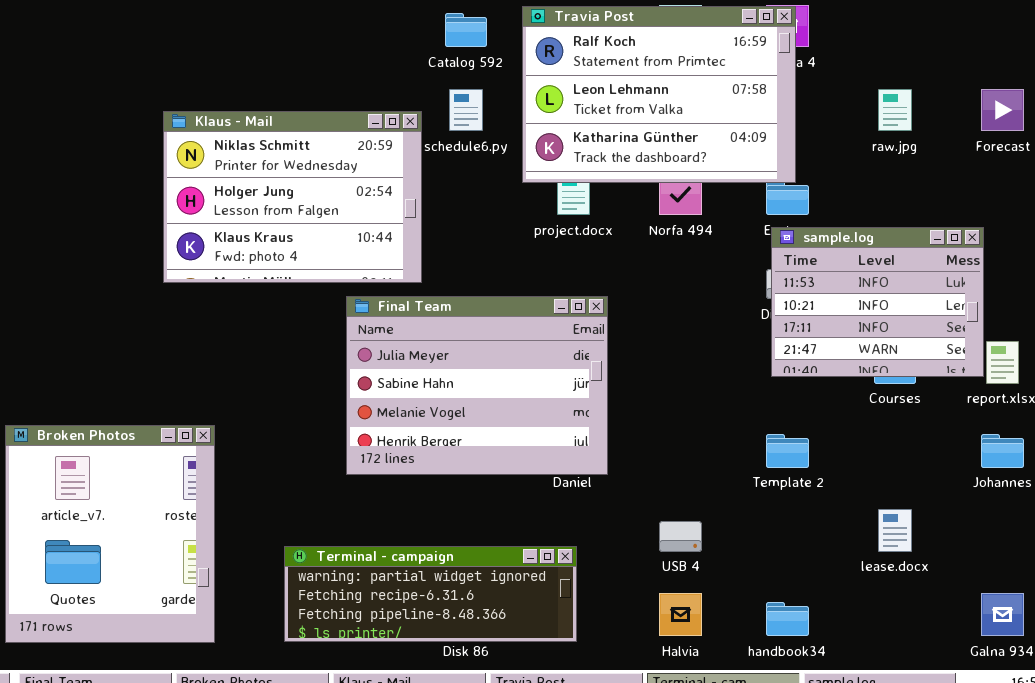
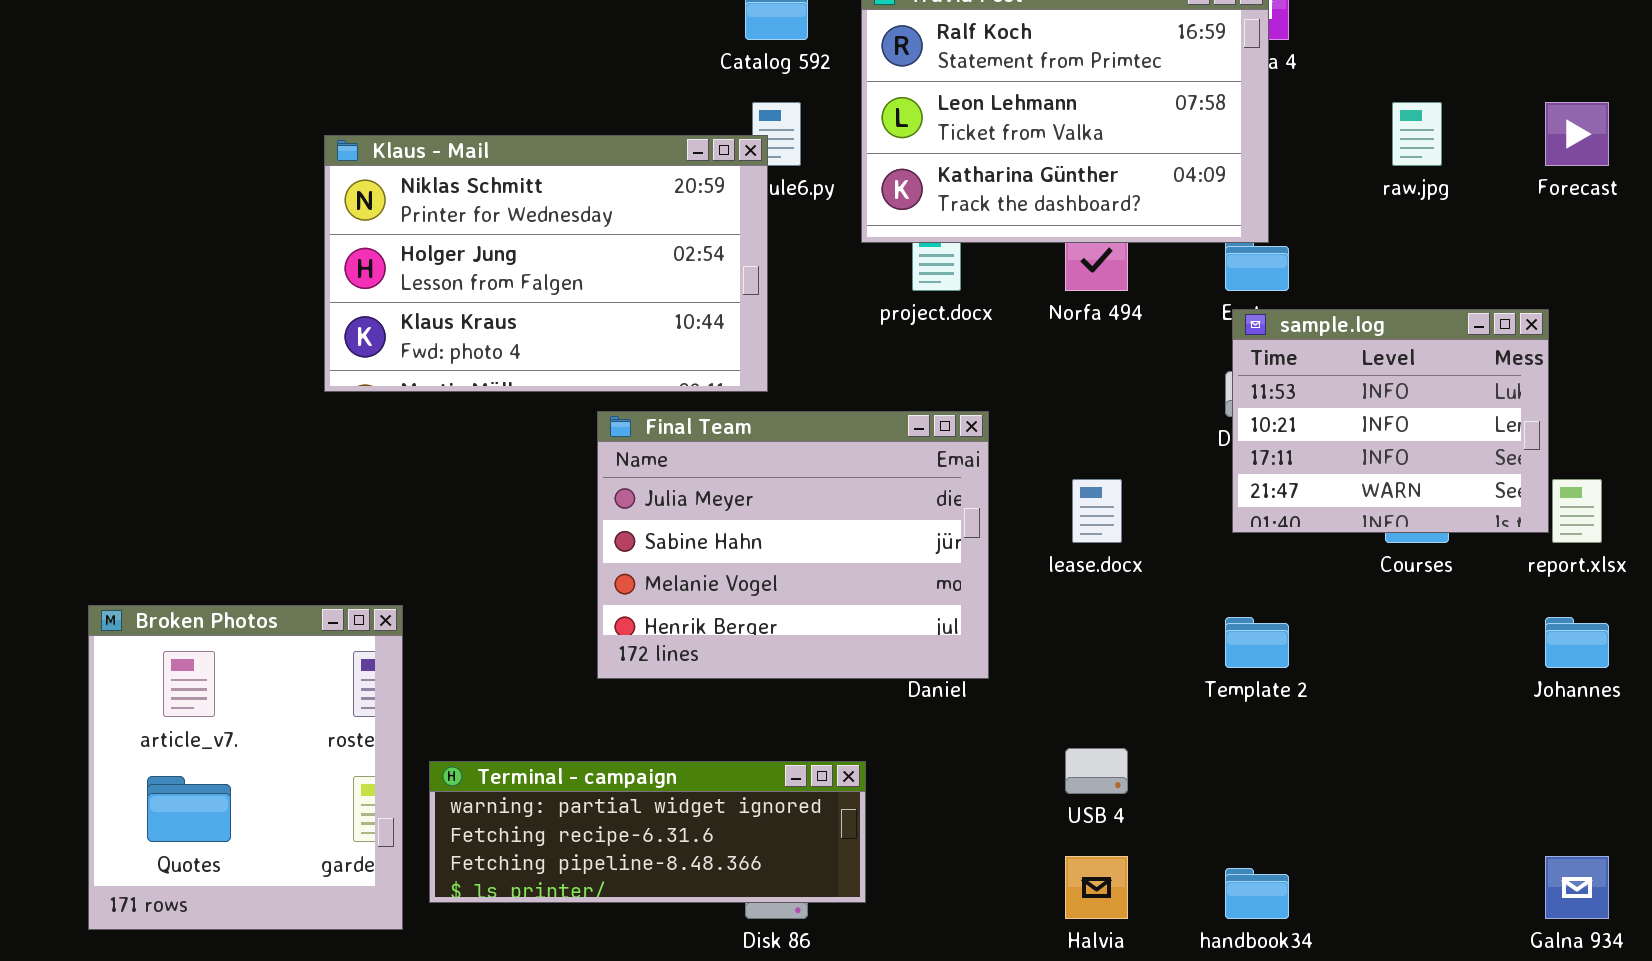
Klaus - Mail: [163,111,422,283] -> [324,135,768,392], resized
lease.docx: [878,509,912,552] -> [1072,479,1122,543], moved
Terminal - campaign: [284,546,577,642] -> [429,761,866,903], moved

